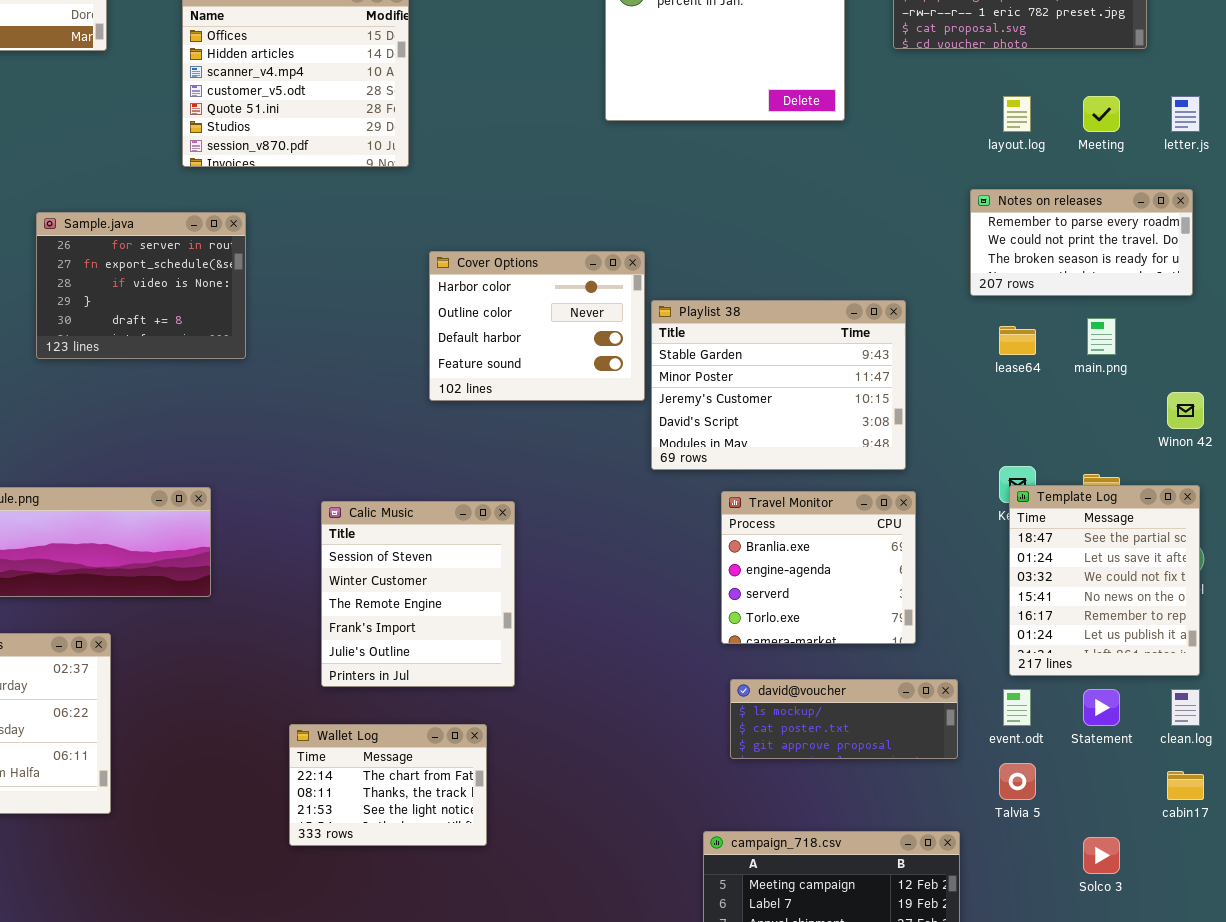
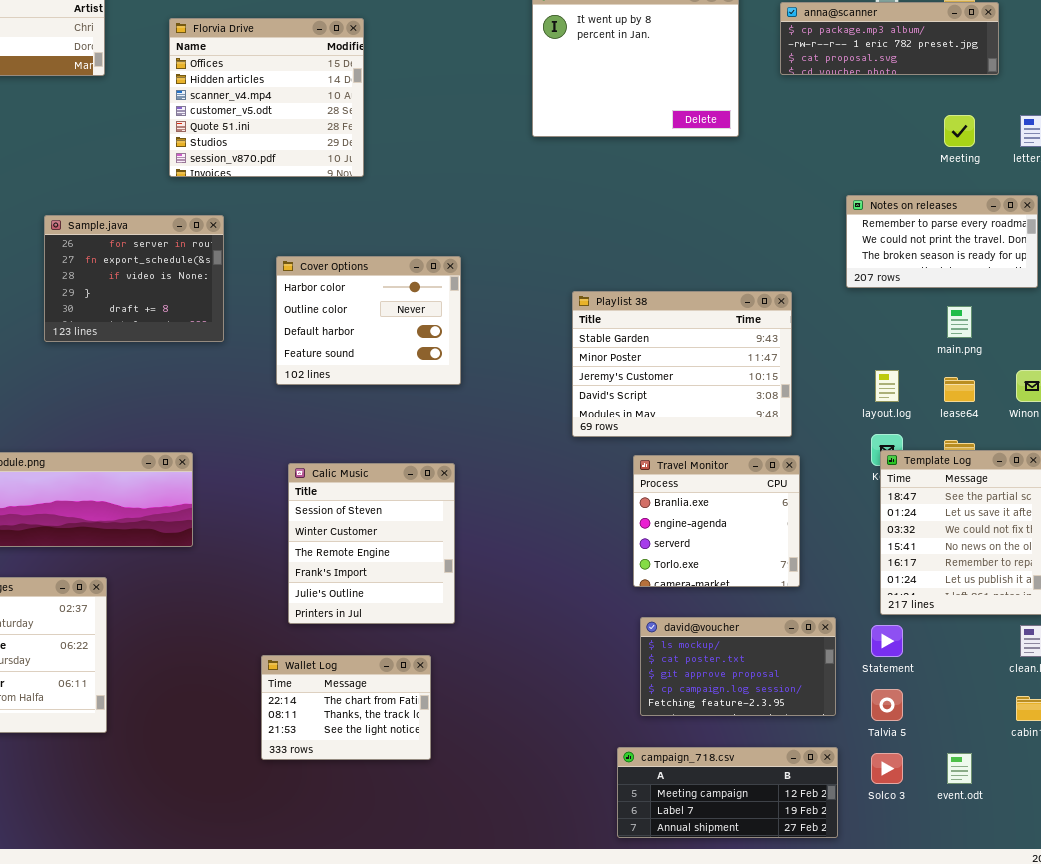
layout.log: [1003,96,1031,132] -> [875,370,899,402], moved
Cover Options: [429,251,645,401] -> [276,256,461,385], moved
lease64: [999,326,1036,355] -> [944,377,975,402], moved
david@voucher: [730,679,958,759] -> [640,617,836,716], resized
event.odt: [1003,689,1031,726] -> [947,753,972,784], moved
Statement: [1083,689,1120,726] -> [871,625,903,657], moved
Solco 3: [1083,837,1120,874] -> [871,753,903,784], moved

